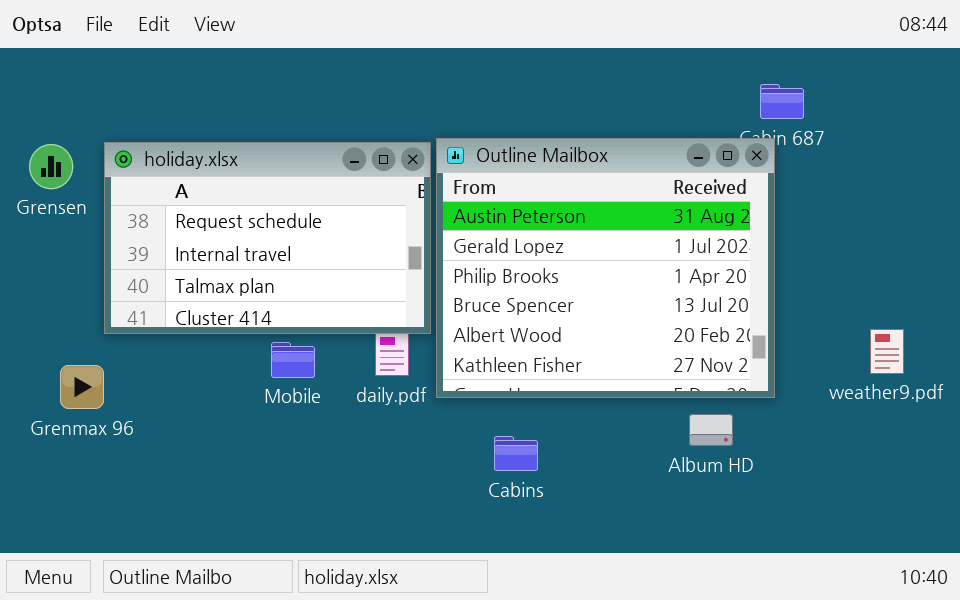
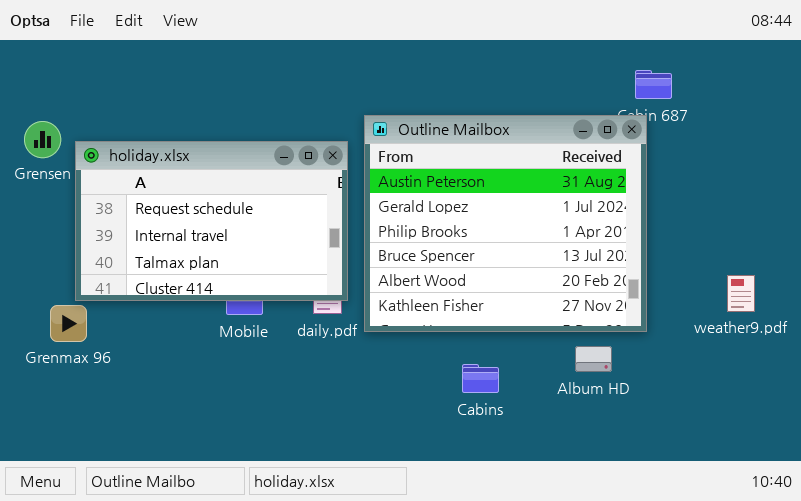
holiday.xlsx: [104,142,431,334] -> [75,141,348,301], moved
Cabins: [494,436,538,471] -> [462,364,499,393], moved

